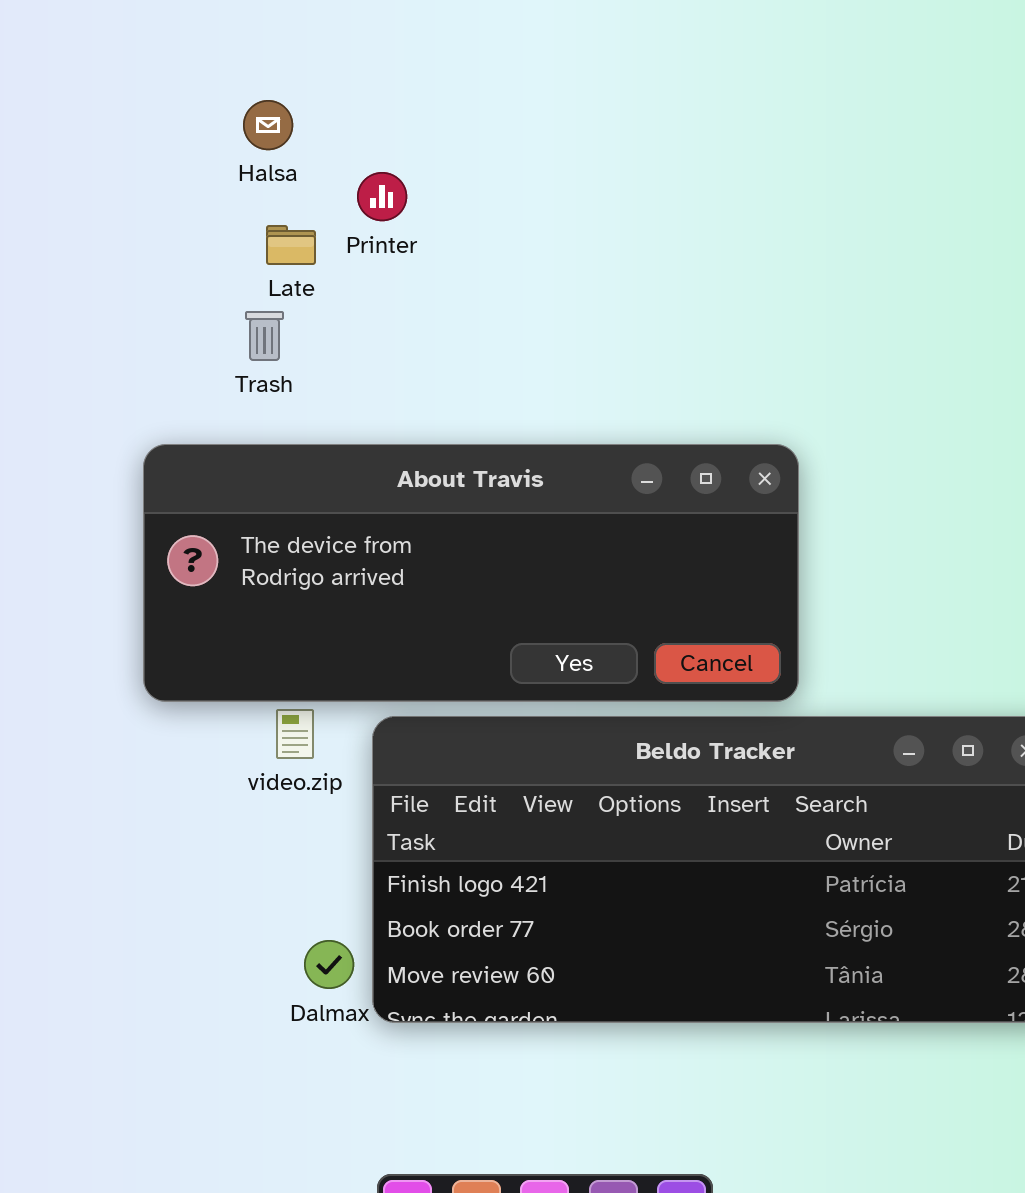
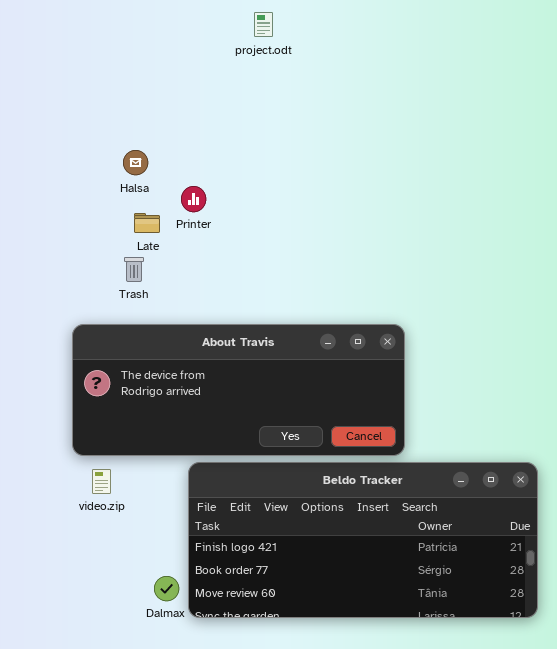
video.zip: [276,709,314,759] -> [92,469,111,494], moved

